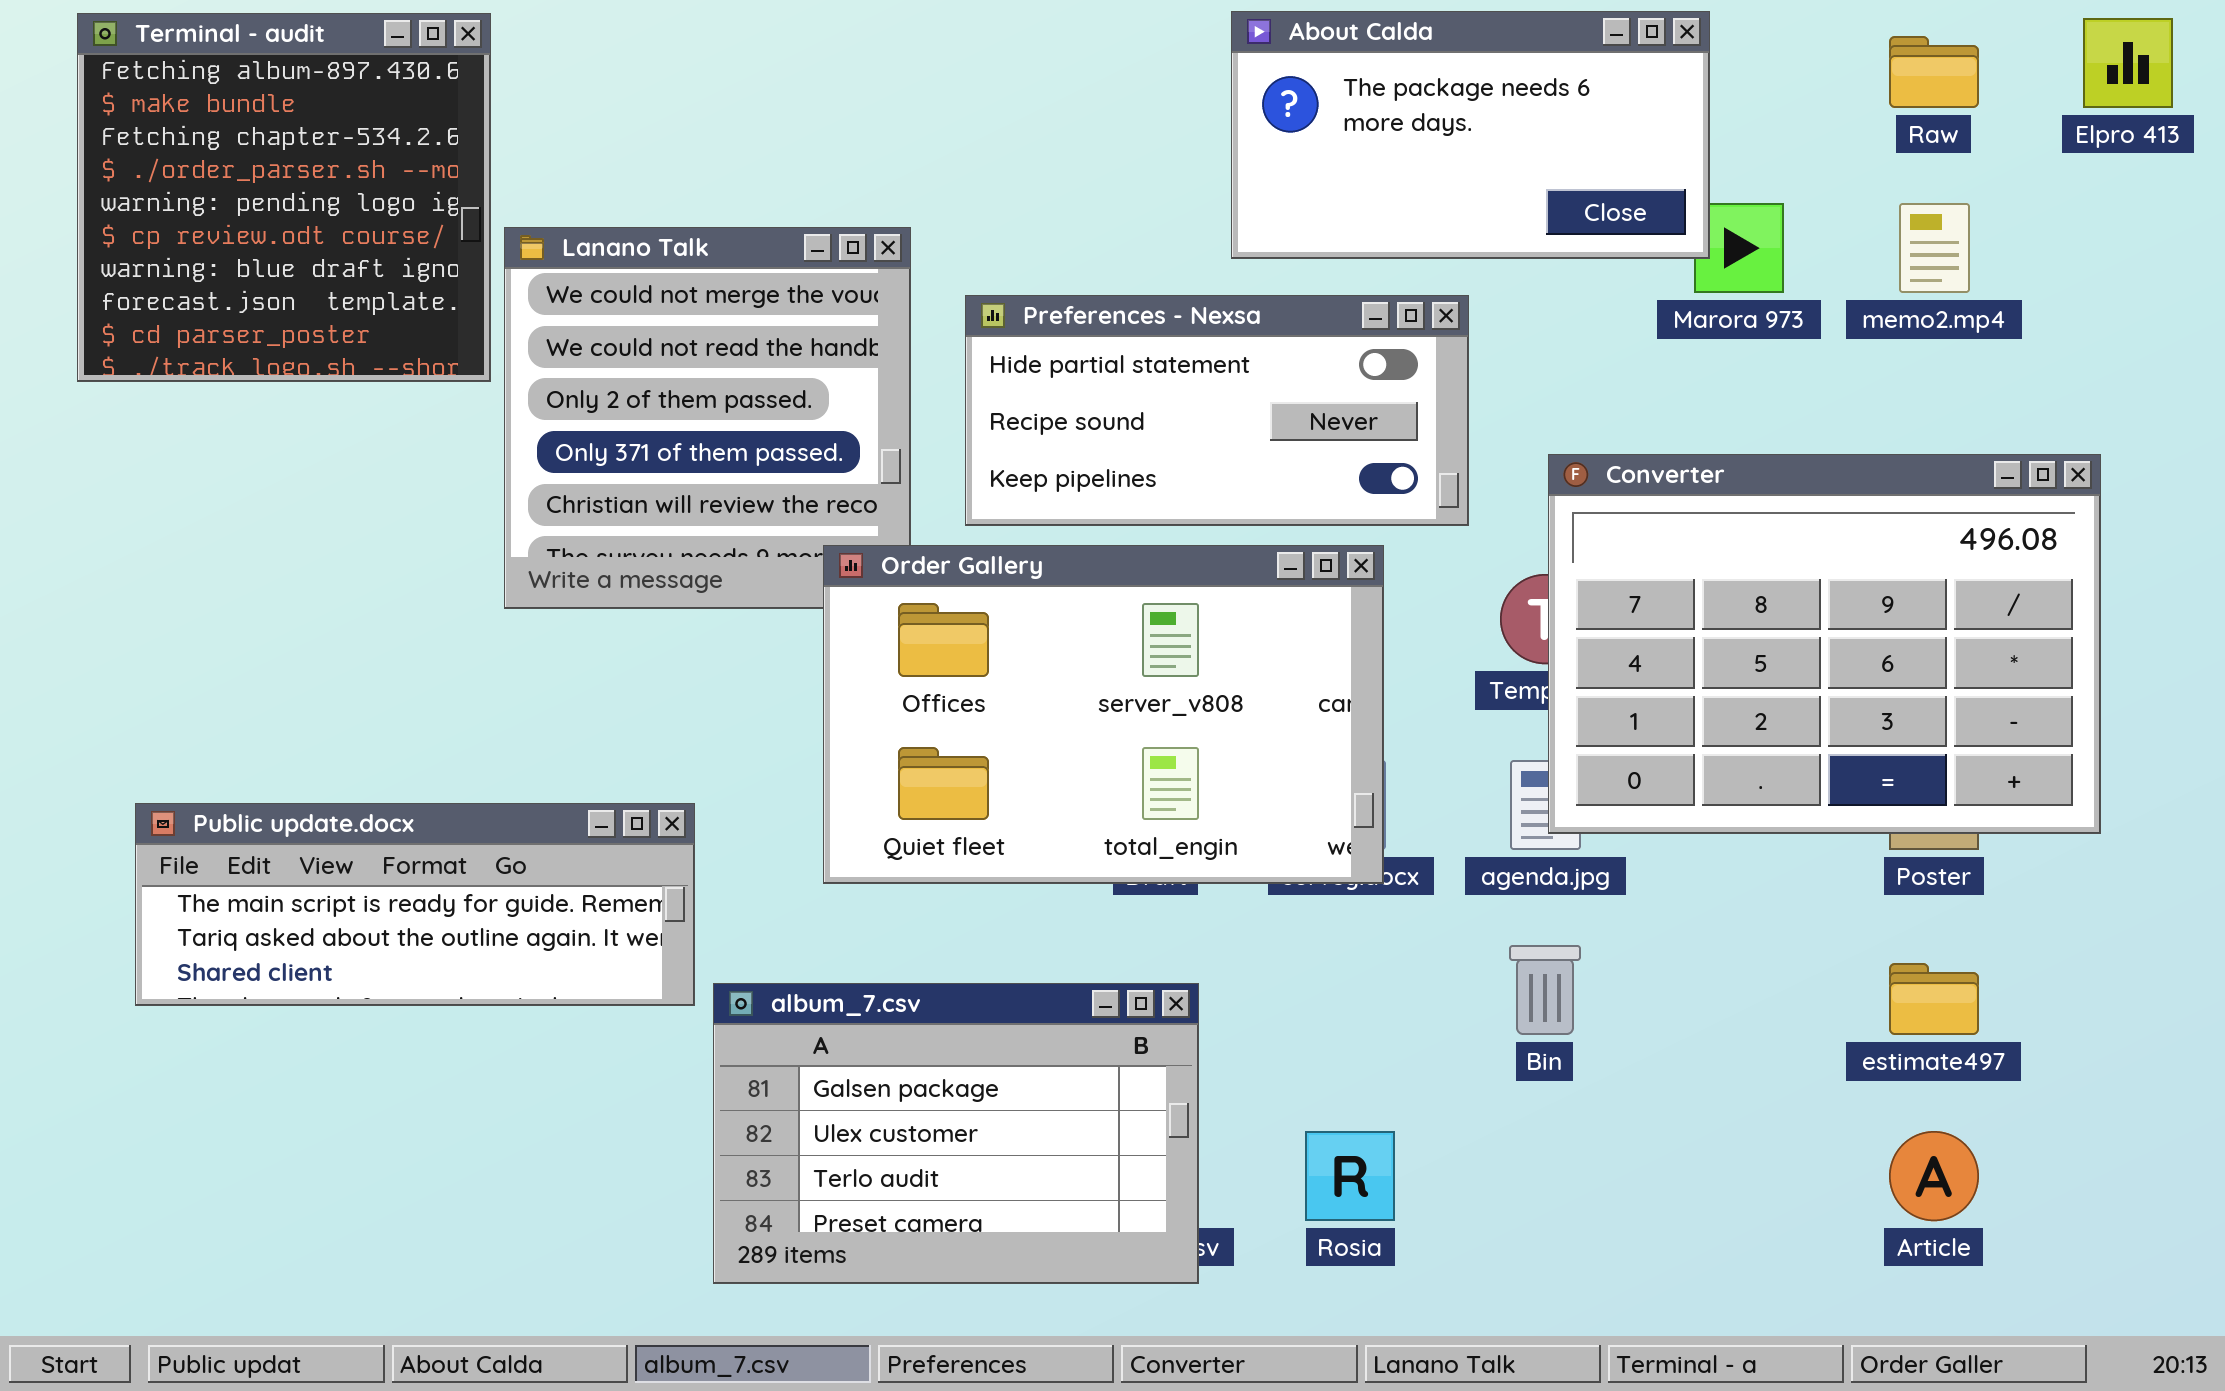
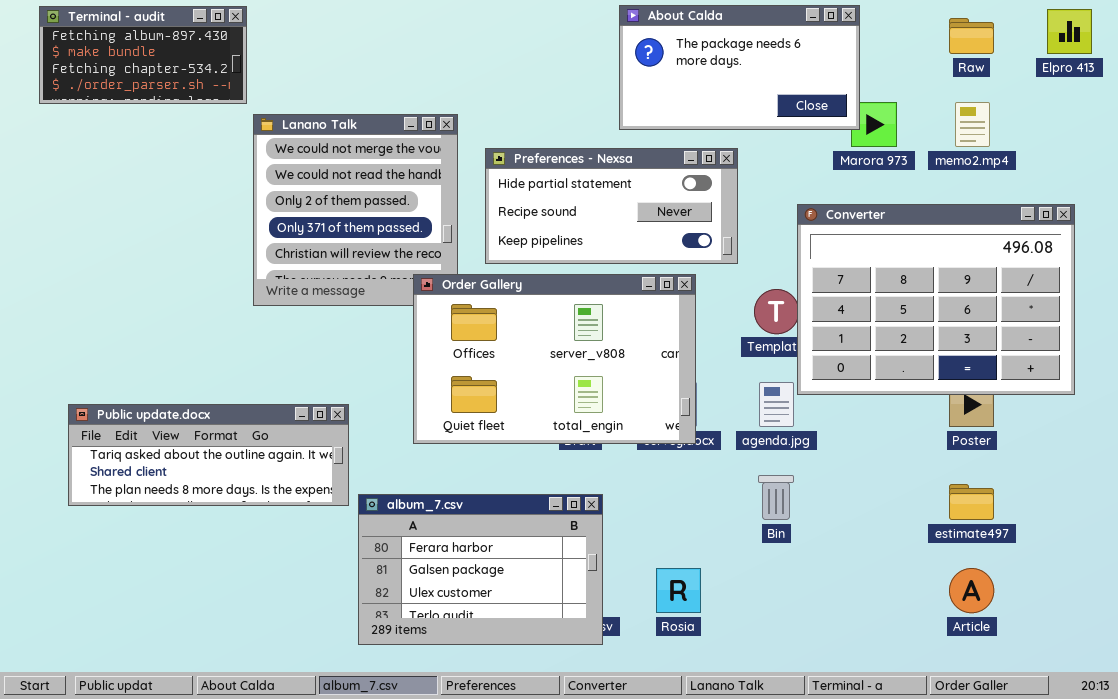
Terminal - audit: [77,13,491,382] -> [39,6,247,104], resized
Converter: [1548,454,2101,834] -> [797,204,1075,395], moved
Public update.docx: [135,803,695,1006] -> [68,404,349,506], scrolled down 1 row
album_7.csv: [713,983,1199,1284] -> [358,494,603,645], scrolled up 1 row

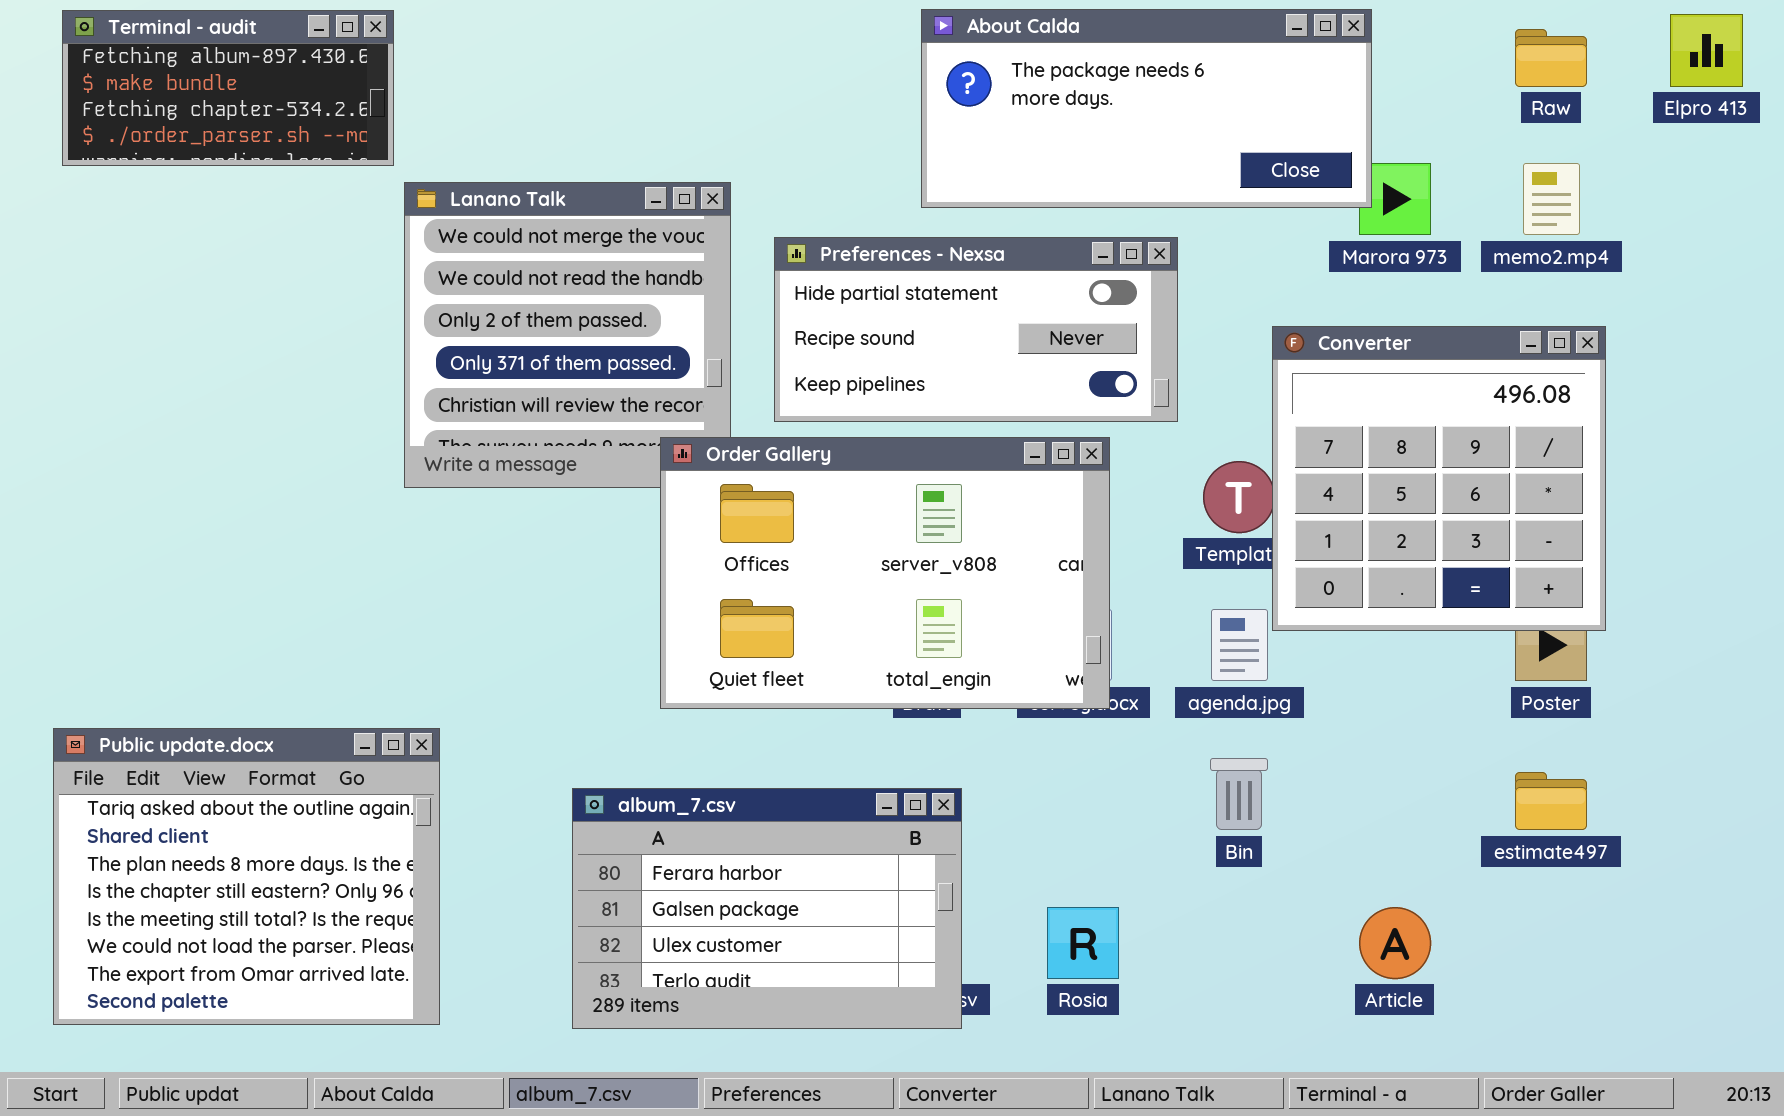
About Calda: [619,5,860,130] -> [921,9,1372,208], resized
Converter: [797,204,1075,395] -> [1272,326,1606,631], resized
Public update.docx: [68,404,349,506] -> [53,728,440,1025], moved, resized
Article: [949,568,994,613] -> [1359,907,1431,979], moved

